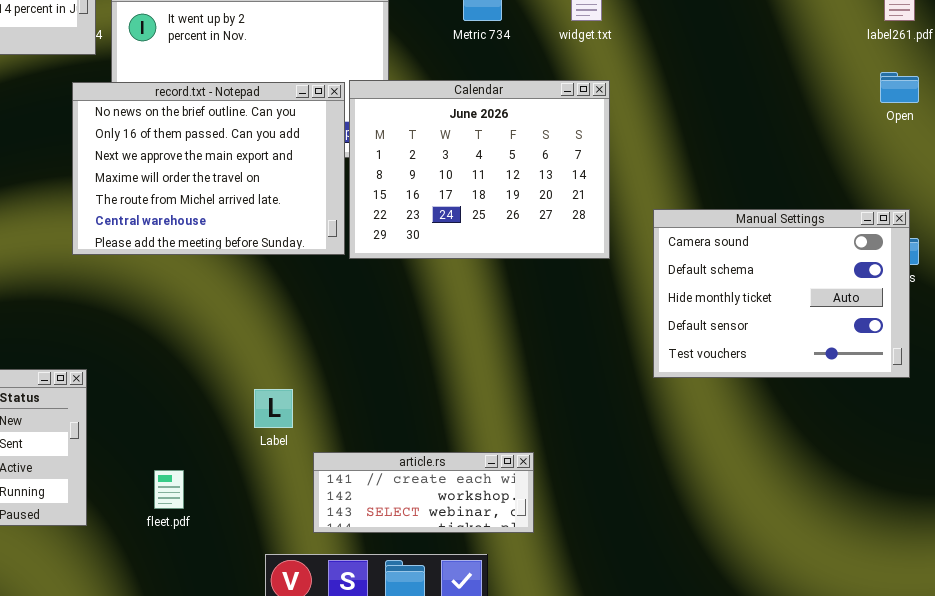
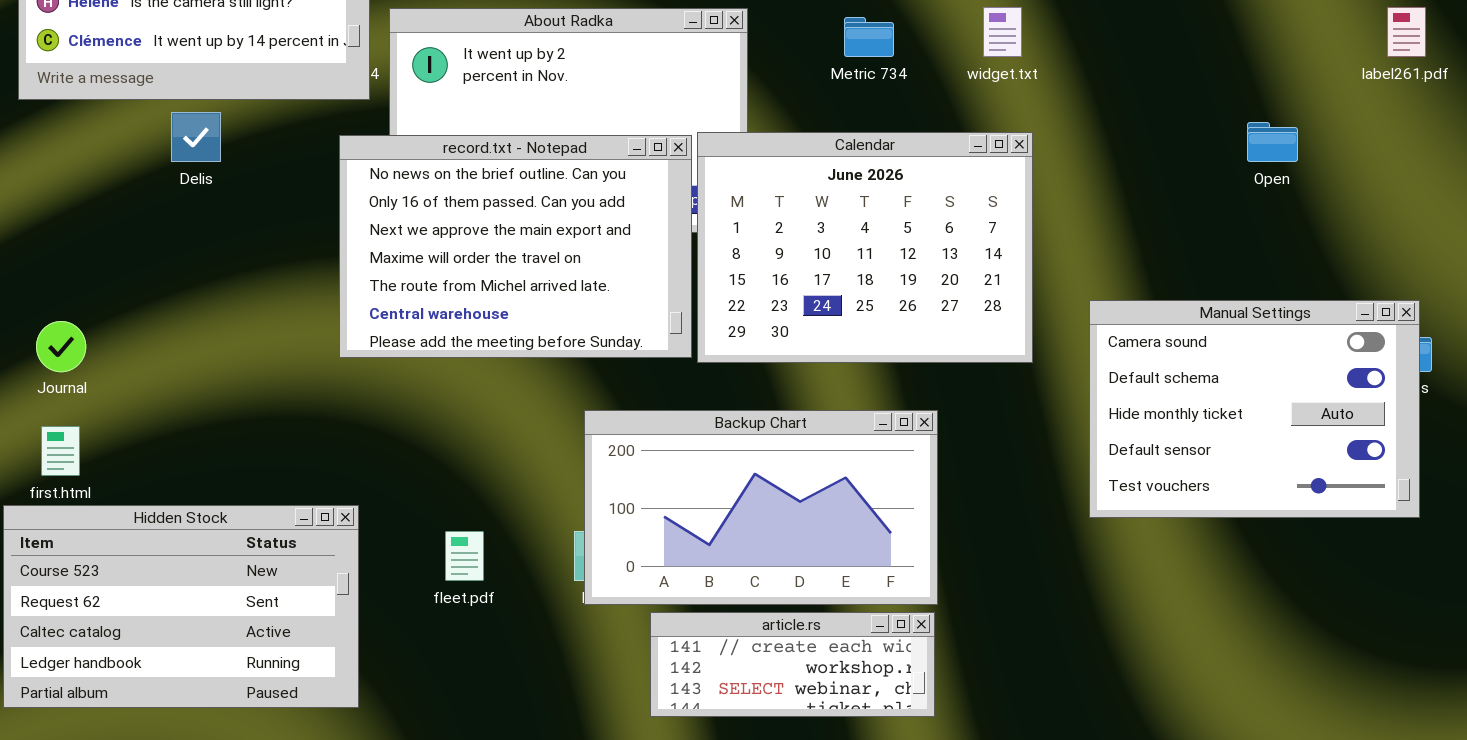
Open: [880,72,919,103] -> [1247,122,1298,162], moved
Backup Chart: none -> [584,410,938,605], opened
fleet.pdf: [154,470,184,509] -> [445,531,484,581], moved

